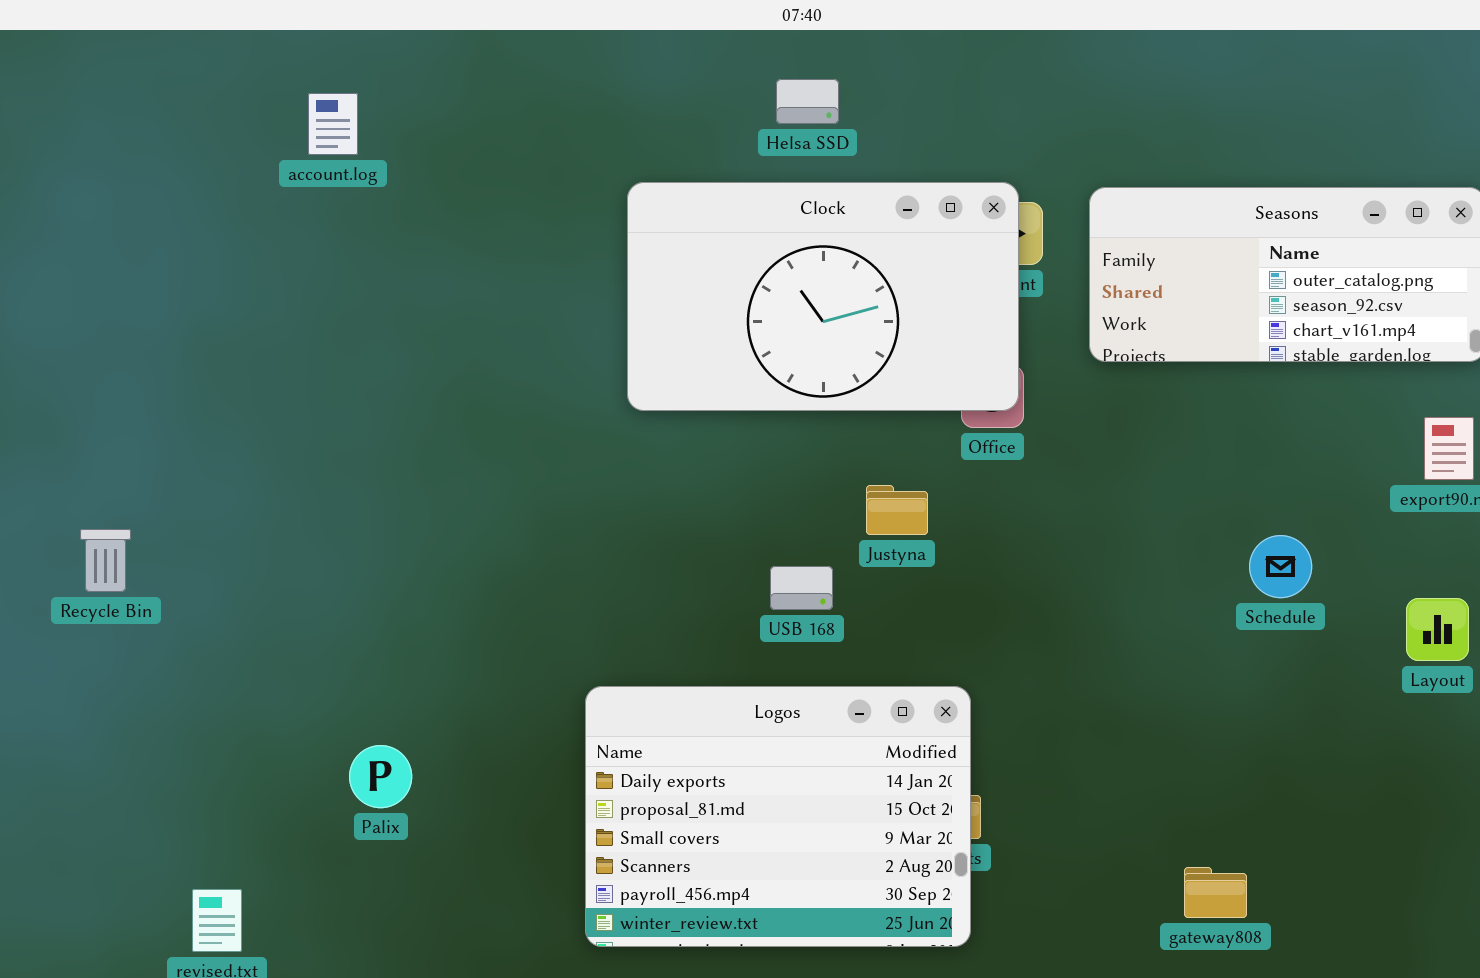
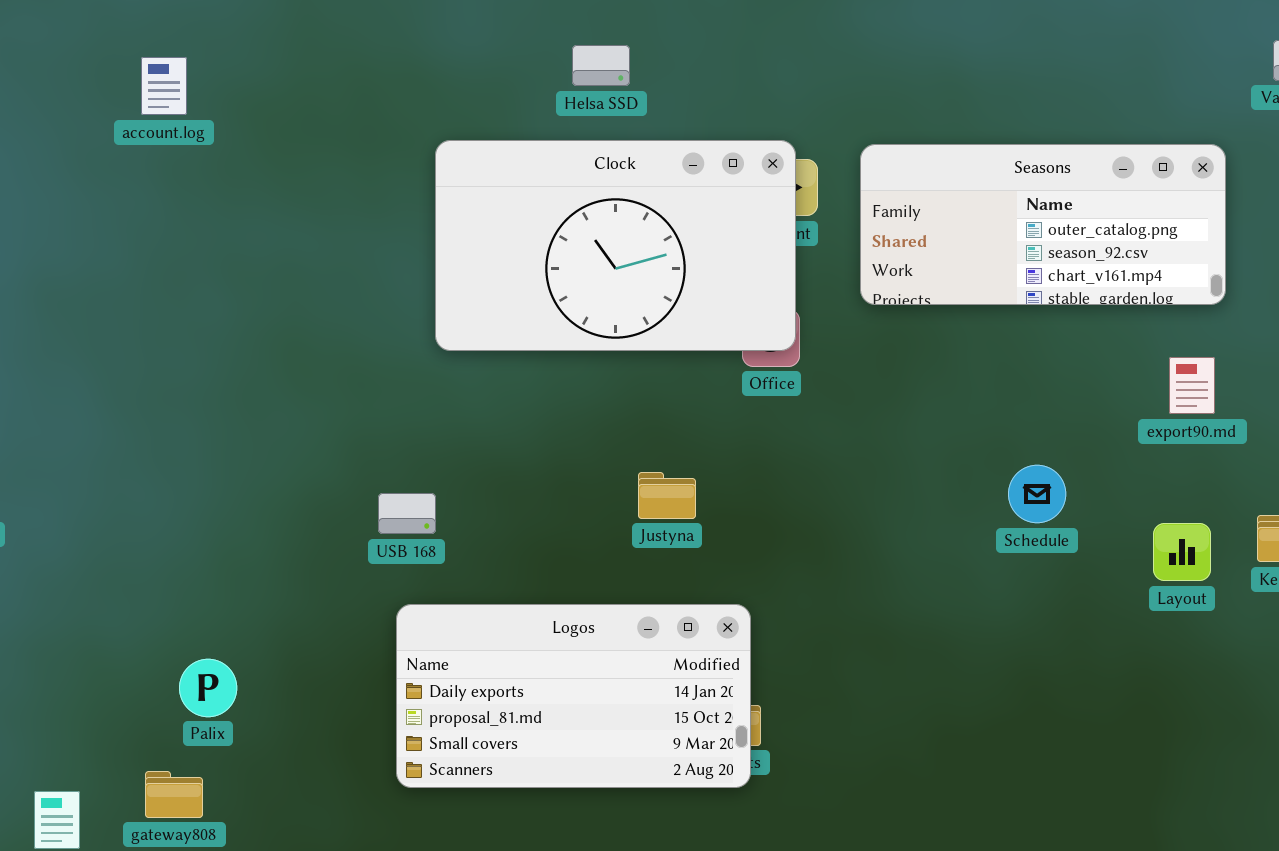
Justyna: [866,485,928,535] -> [638,472,696,519], moved
USB 168: [770,566,833,610] -> [378,493,436,534], moved
Logos: [585,686,971,947] -> [396,604,751,788], resized
gateway808: [1184,867,1247,918] -> [145,771,203,818], moved

